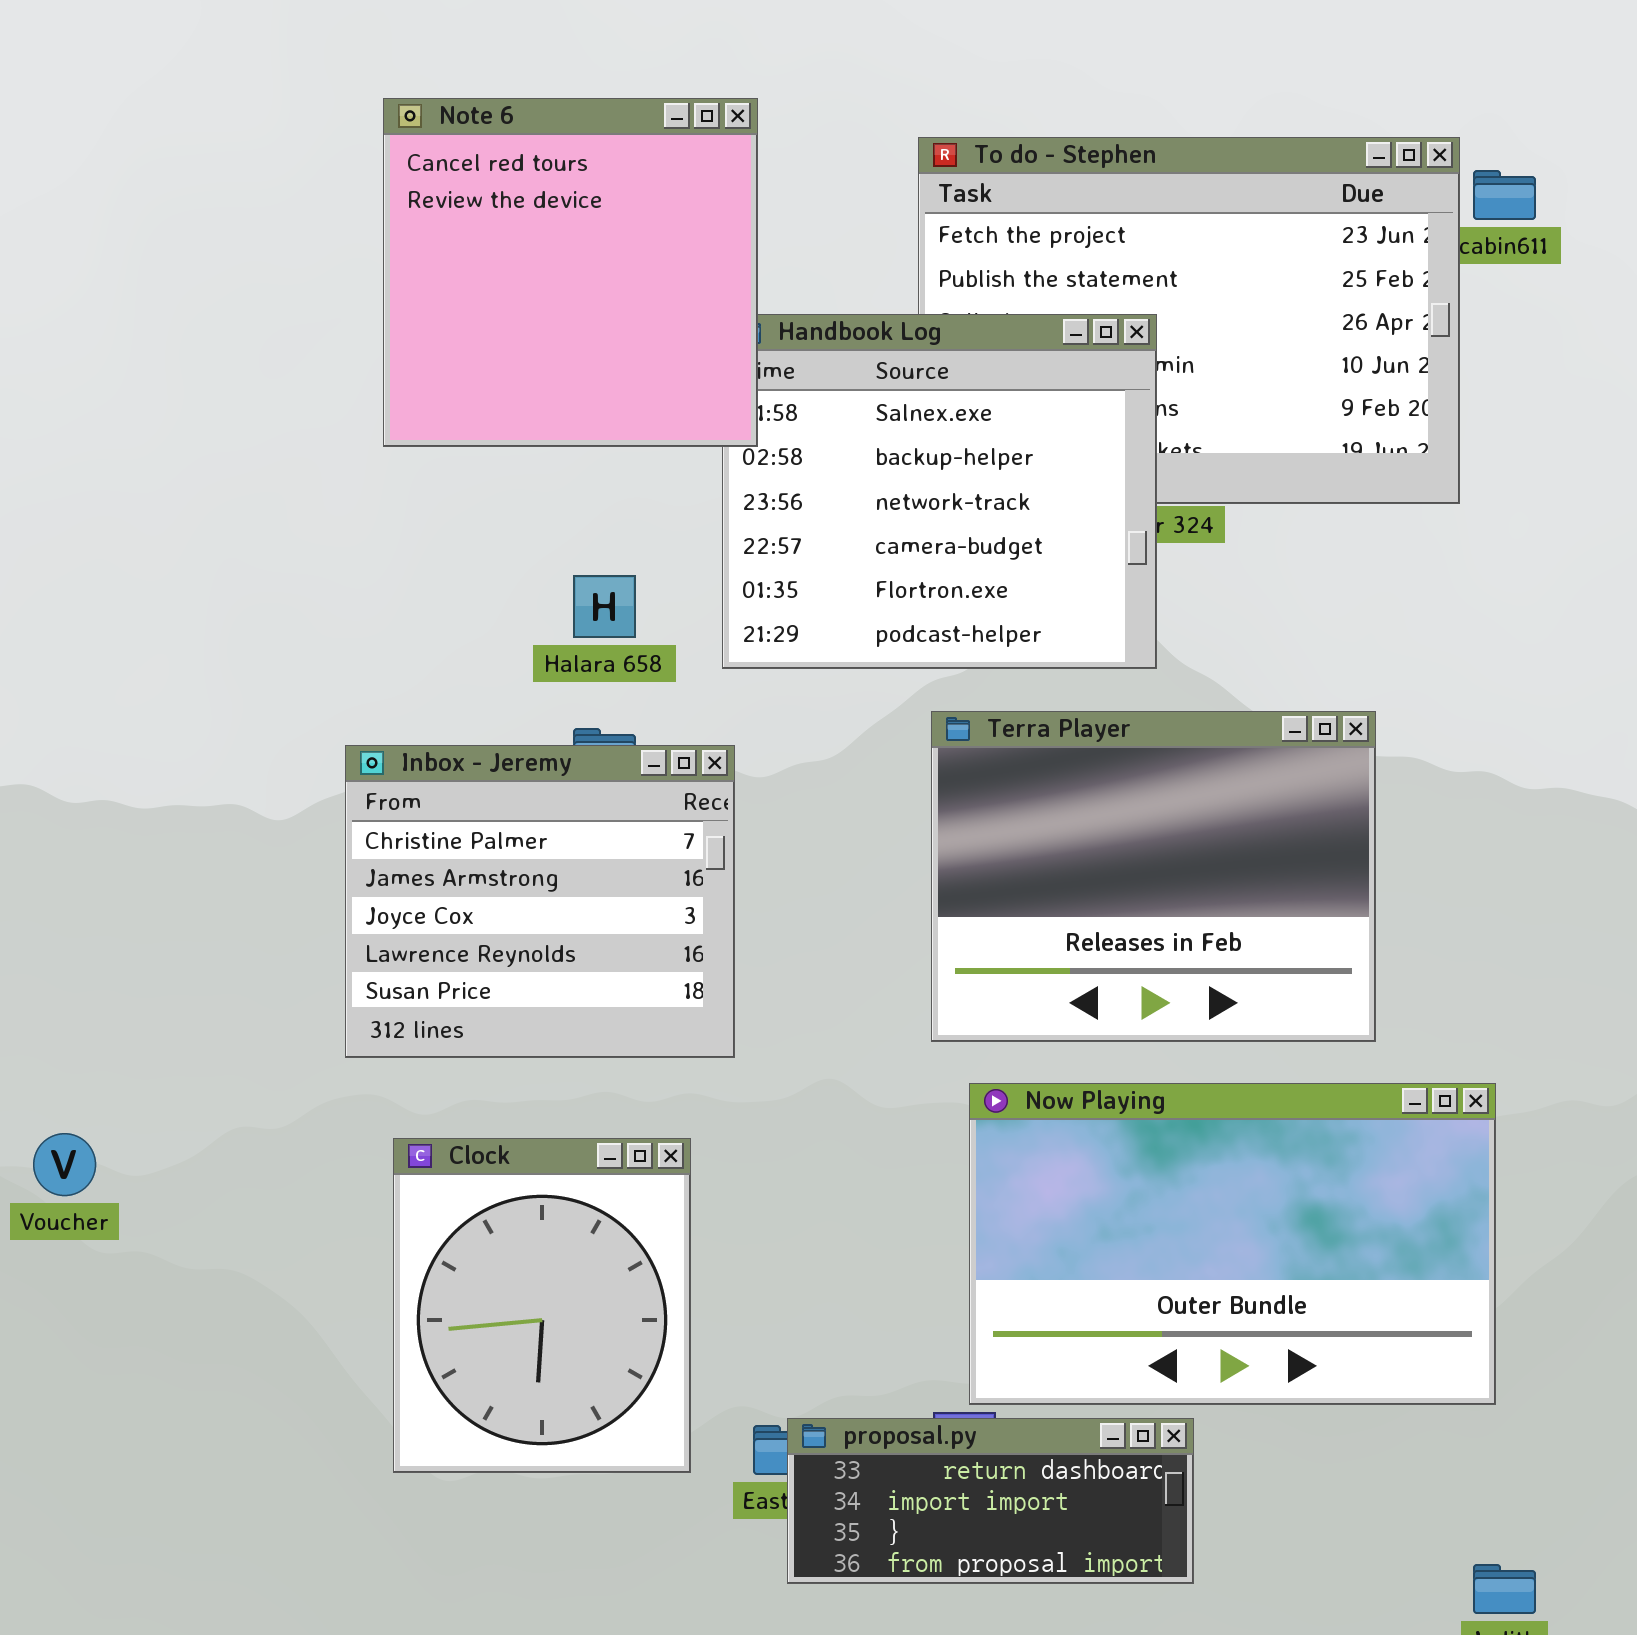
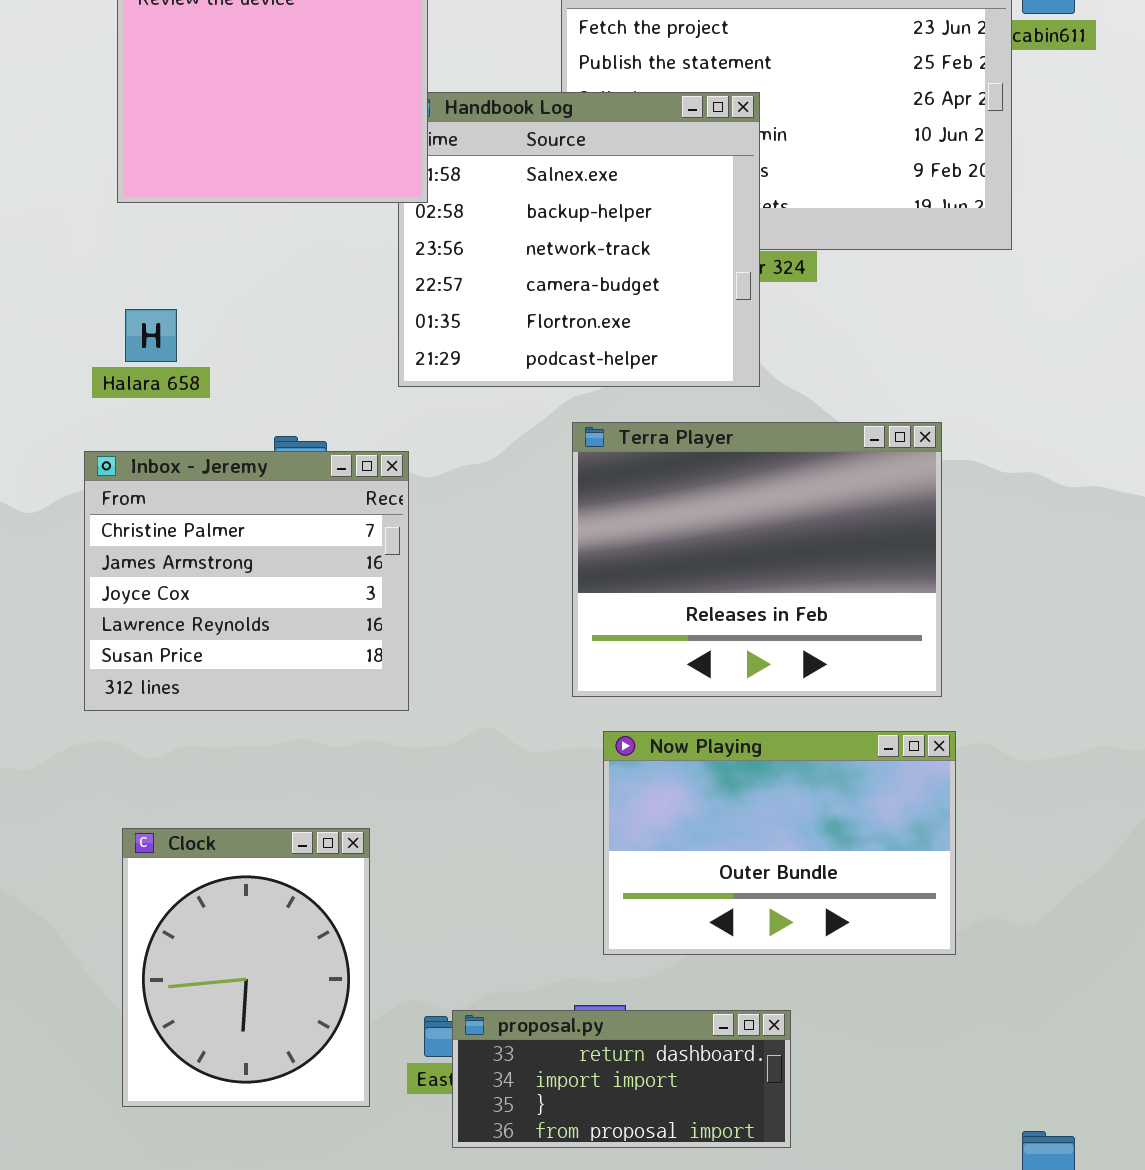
Halara 658: [573,575,636,638] -> [125,309,177,362], moved
Now Playing: [969,1083,1496,1405] -> [603,731,956,955], resized
Clock: [393,1138,691,1473] -> [122,828,370,1107], moved

